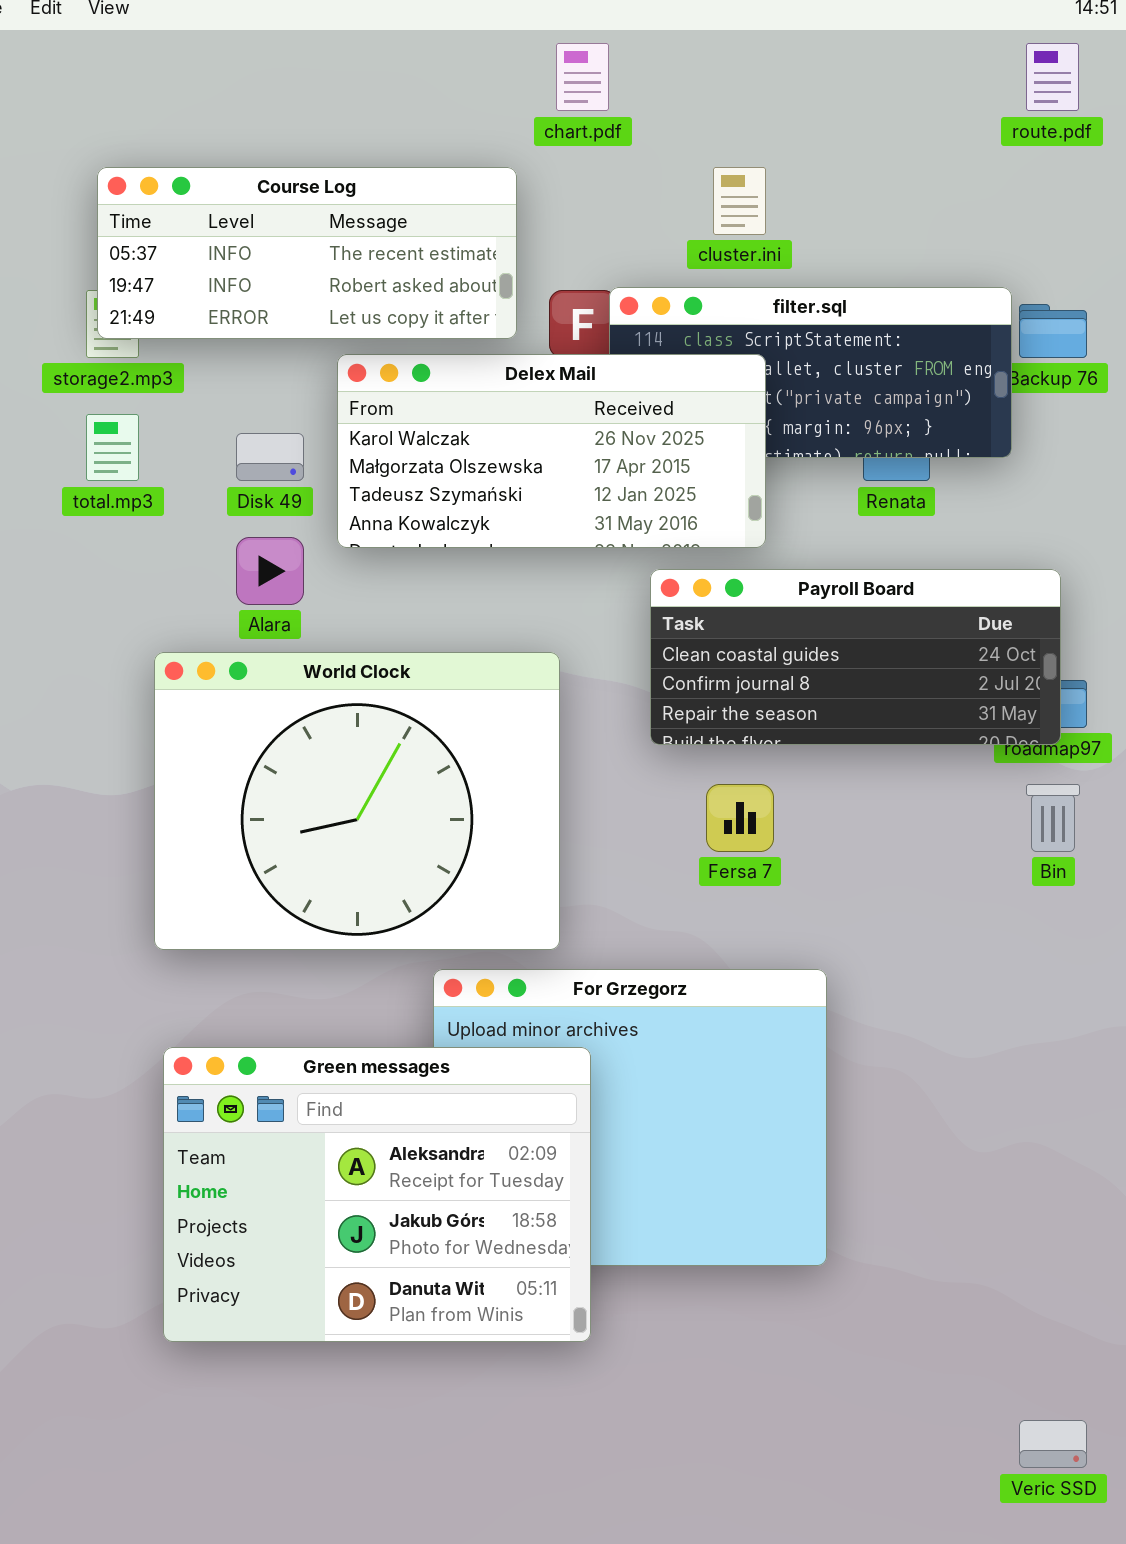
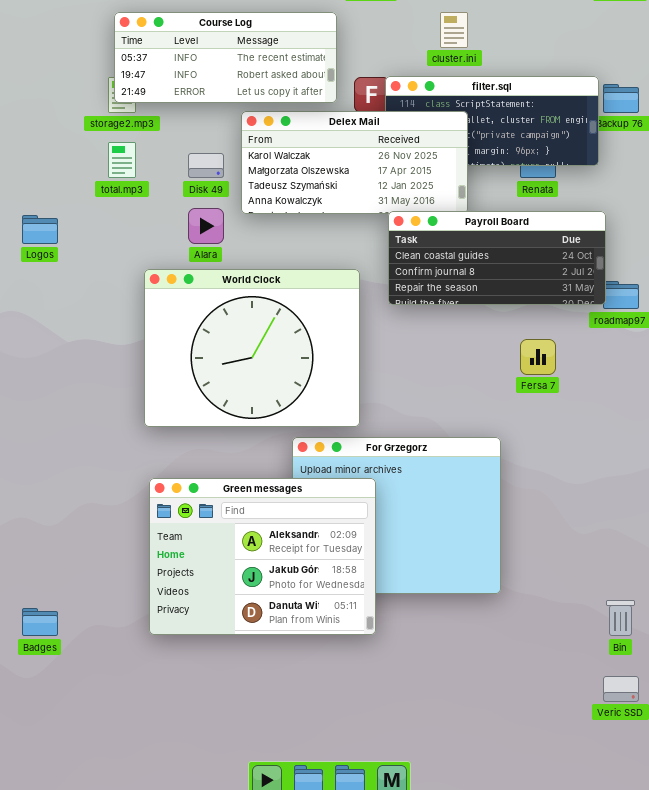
Payroll Board: [650,569,1061,745] -> [388,211,606,305], moved
Fersa 7: [706,784,774,852] -> [520,339,556,375], moved
Bin: [1026,784,1080,852] -> [606,600,635,636], moved

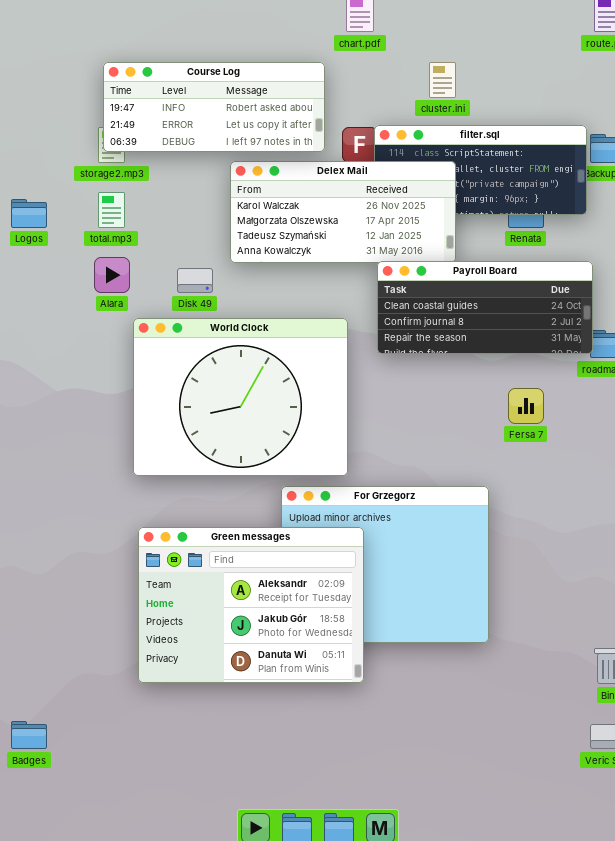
Course Log: [114,12,337,103] -> [103,62,325,152], scrolled down 1 row
Disk 49: [188,153,224,178] -> [177,268,213,293], moved
Alara: [188,208,224,244] -> [94,257,130,293], moved
Logos: [22,215,58,244] -> [11,199,47,228], moved
Badges: [22,608,58,636] -> [11,721,47,749], moved

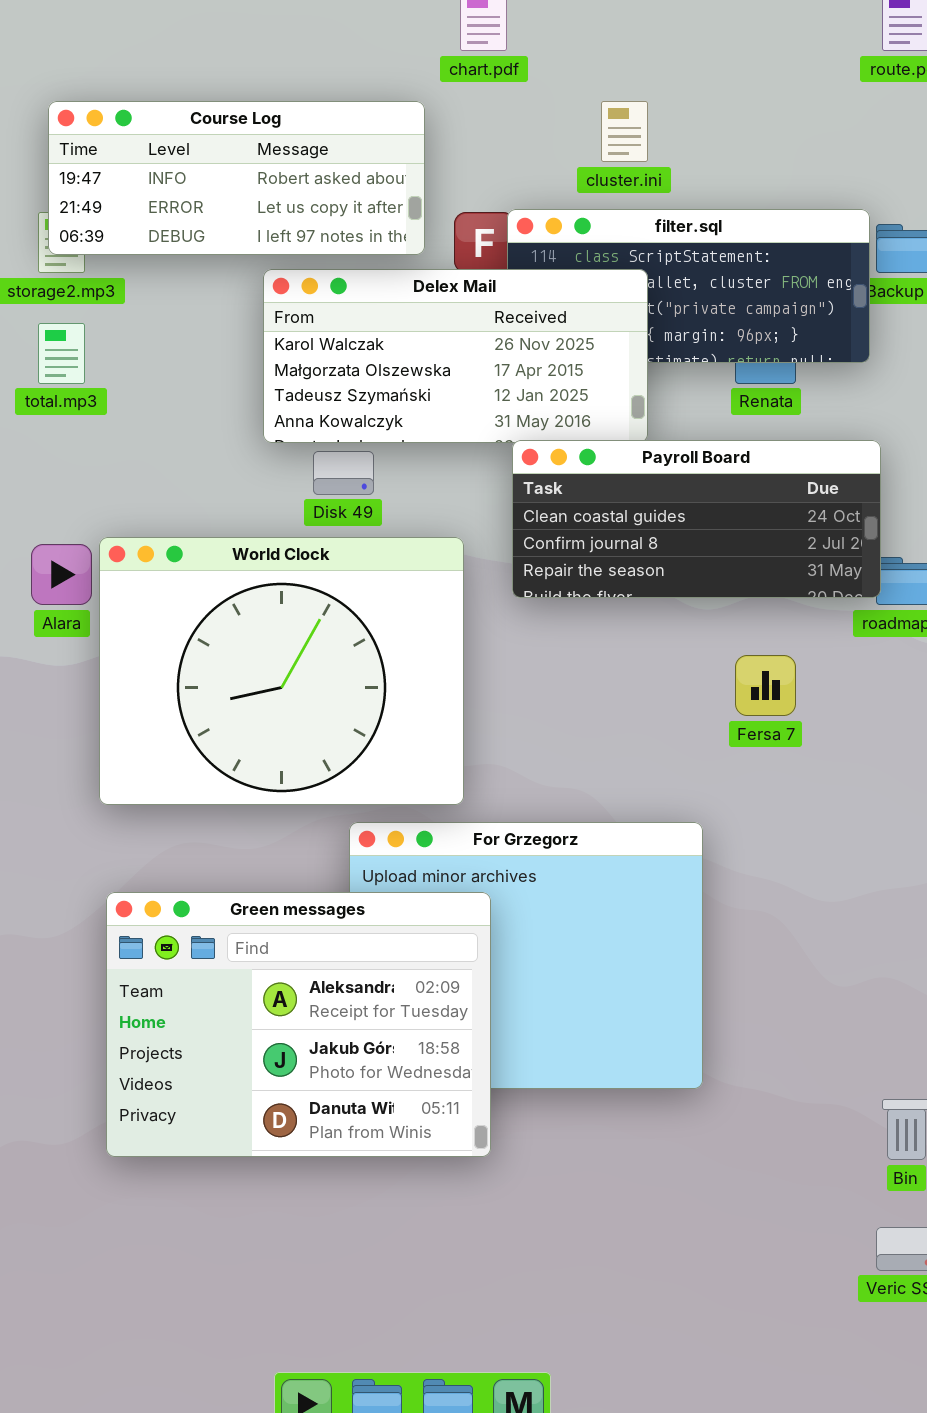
Alara: [94,257,130,293] -> [31,544,92,605], moved
Disk 49: [177,268,213,293] -> [313,451,374,495], moved

